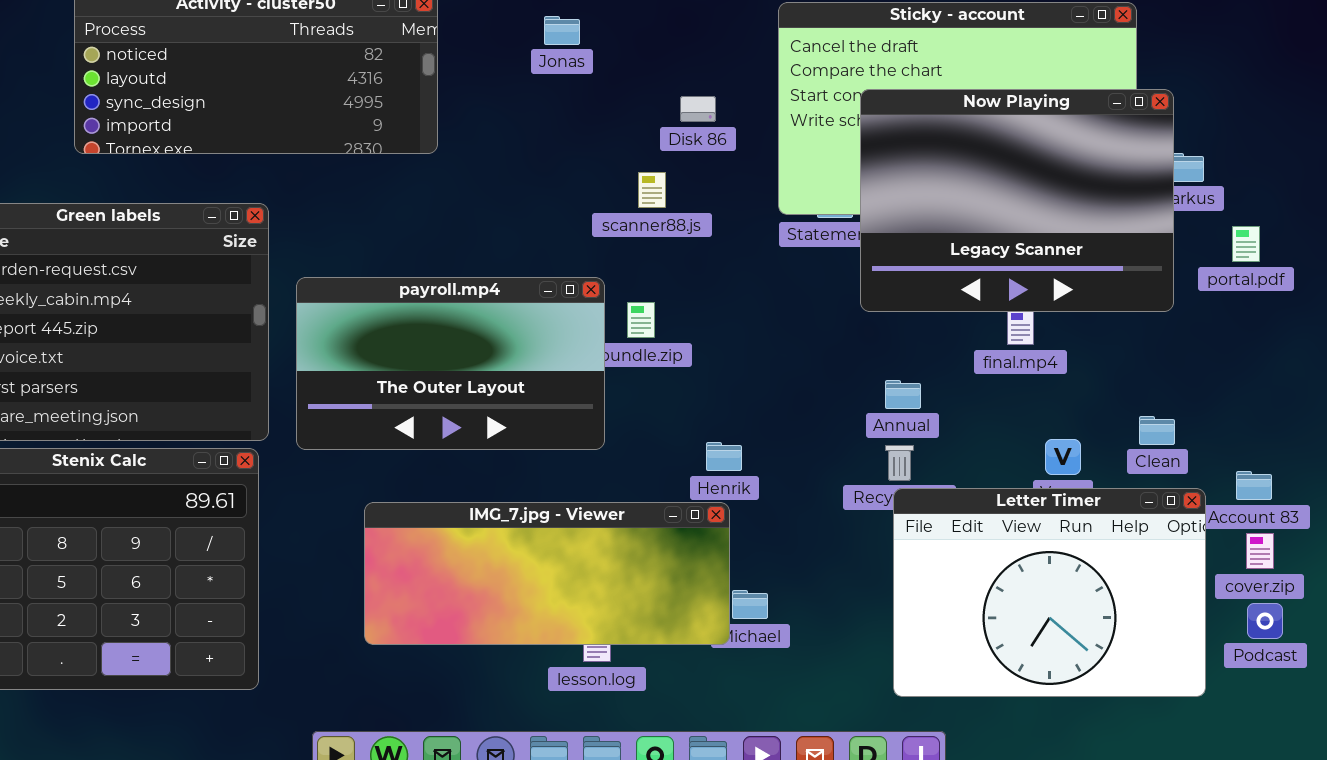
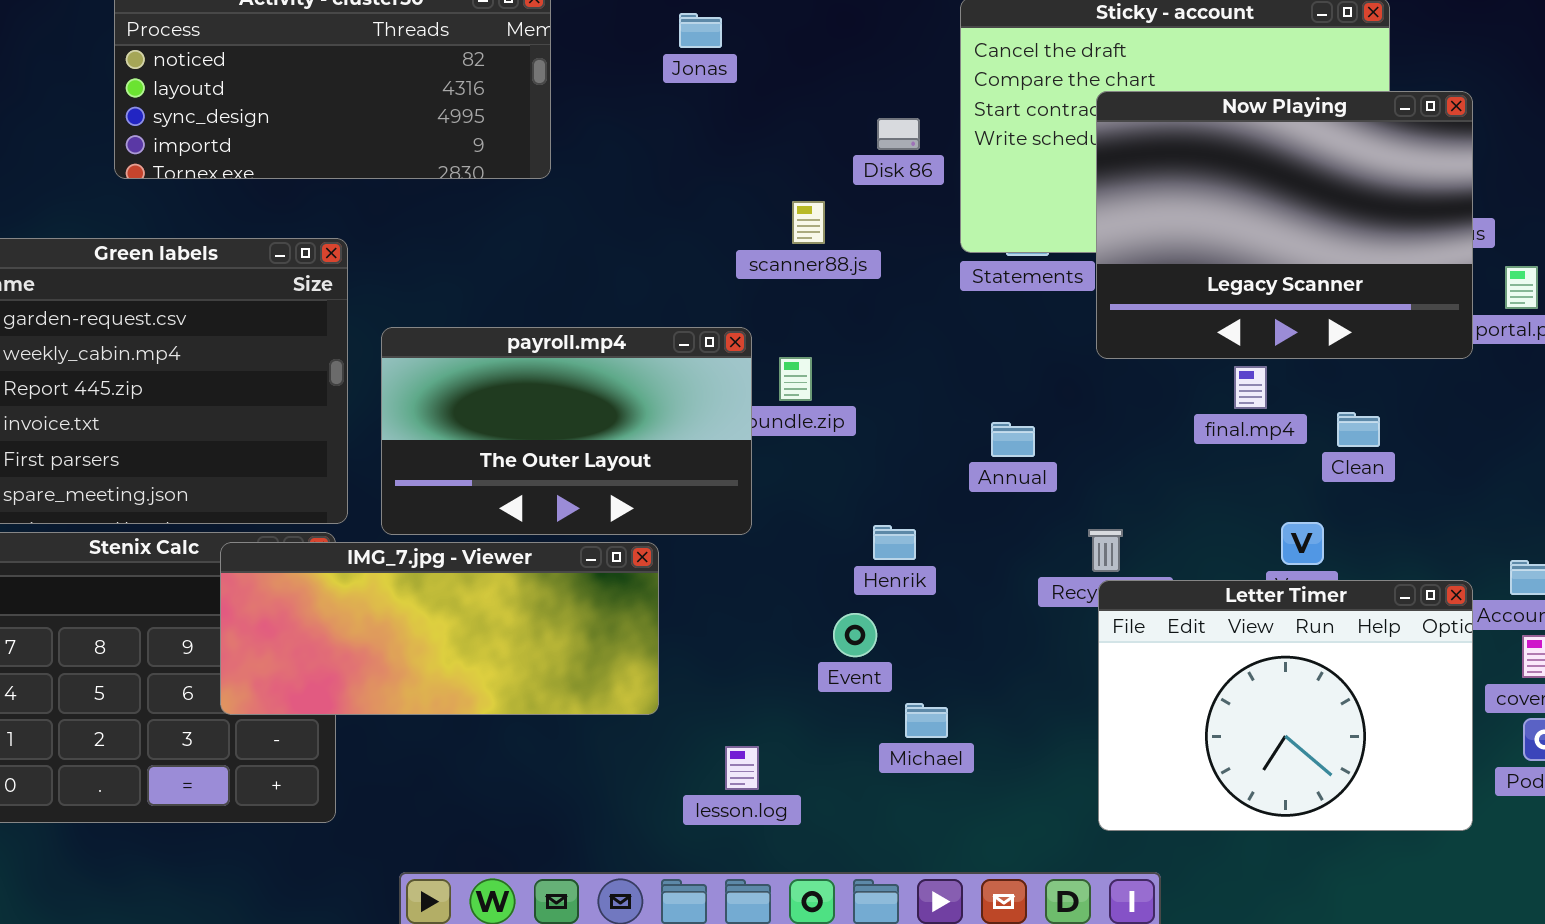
Now Playing: [860,89,1174,312] -> [1096,91,1473,359], moved
Disk 86: [680,96,716,122] -> [877,118,920,150], moved
Annual: [885,380,921,409] -> [991,422,1035,457], moved
Clean: [1139,416,1175,445] -> [1337,412,1380,447], moved
IMG_7.jpg - Viewer: [364,502,730,645] -> [220,542,659,715], moved

